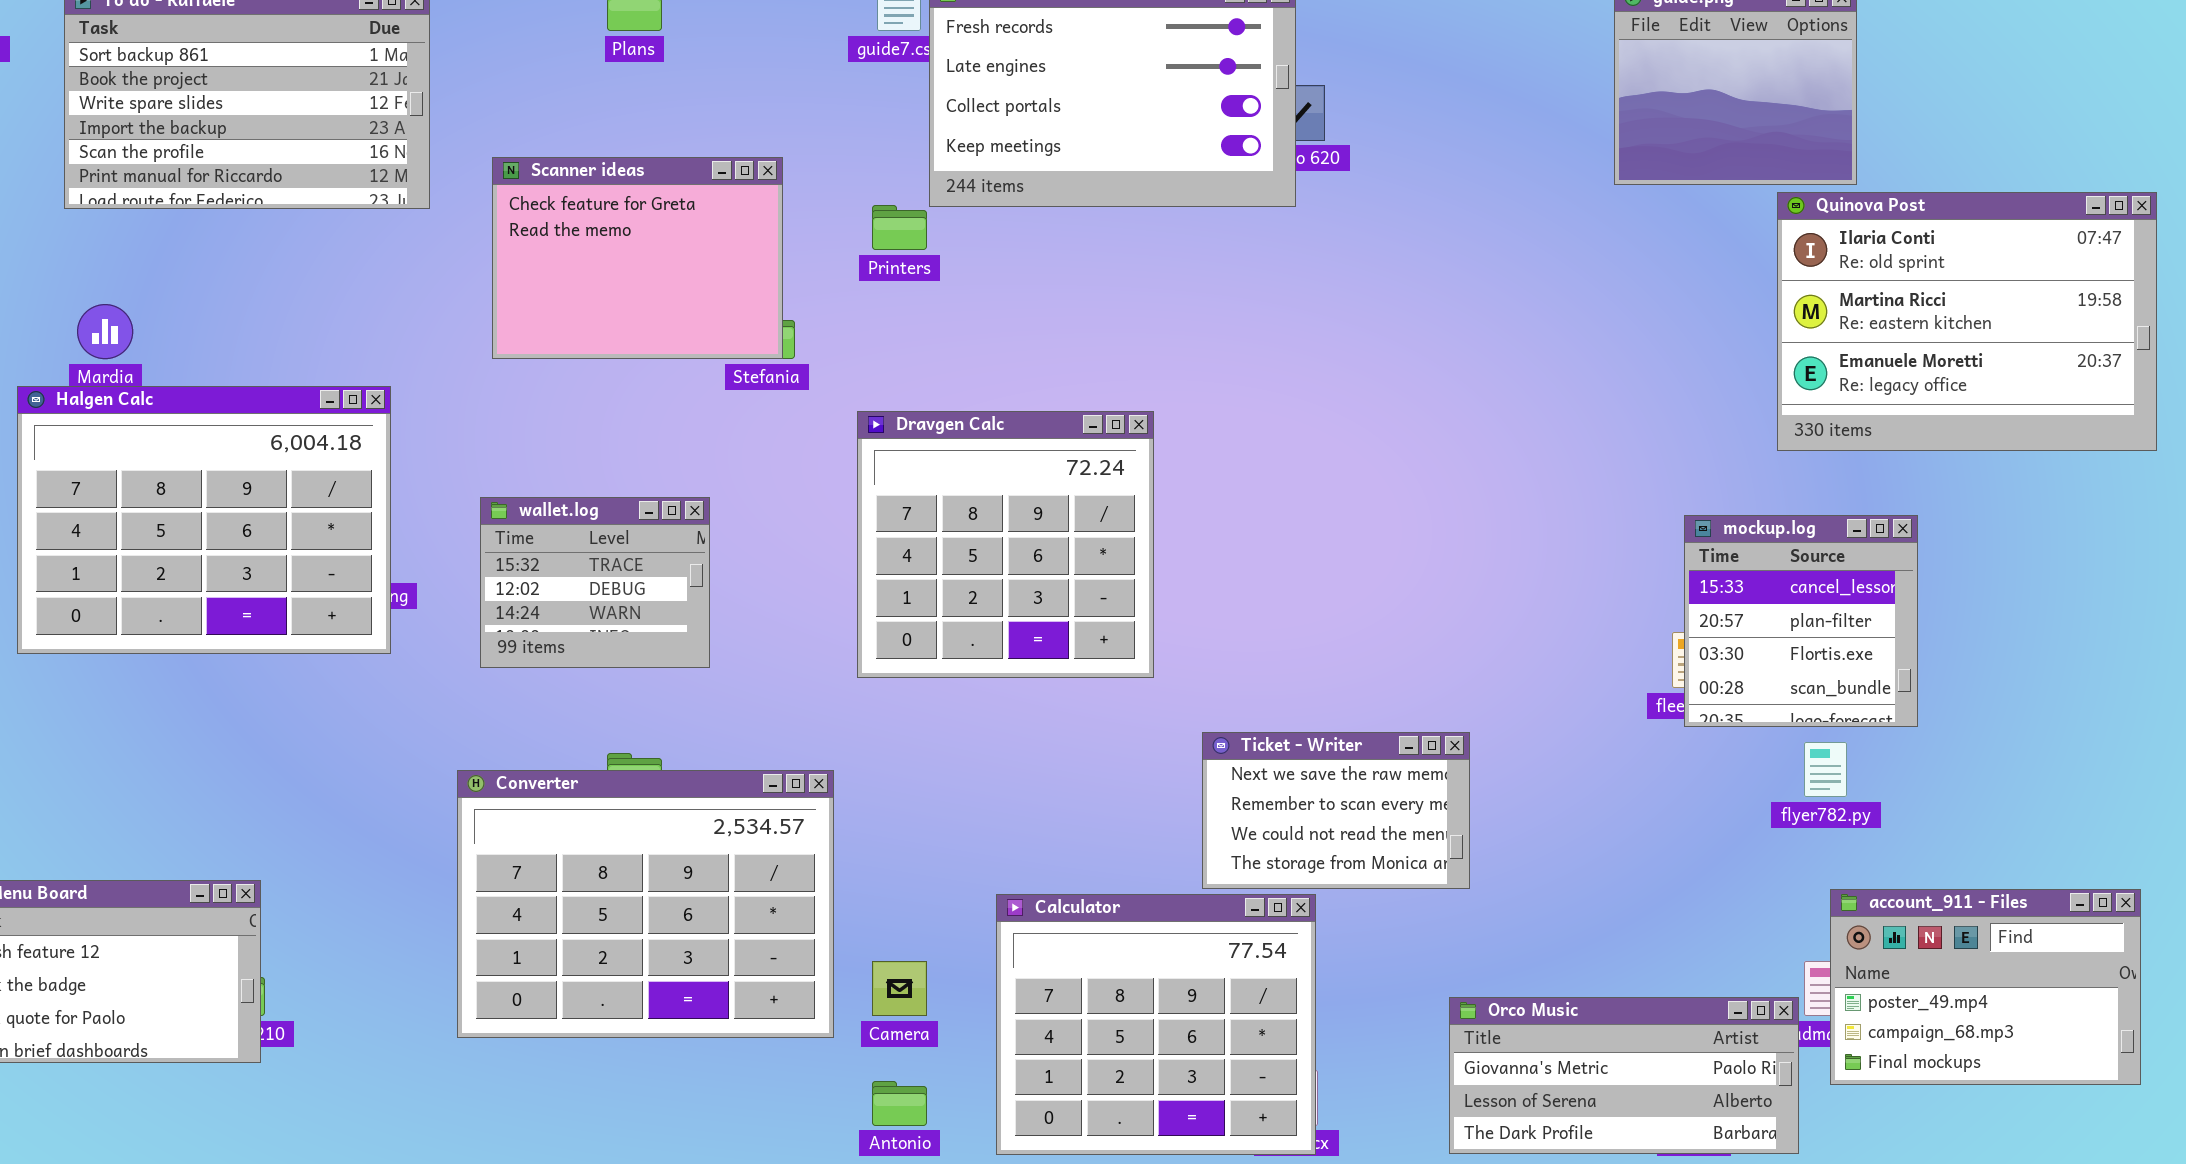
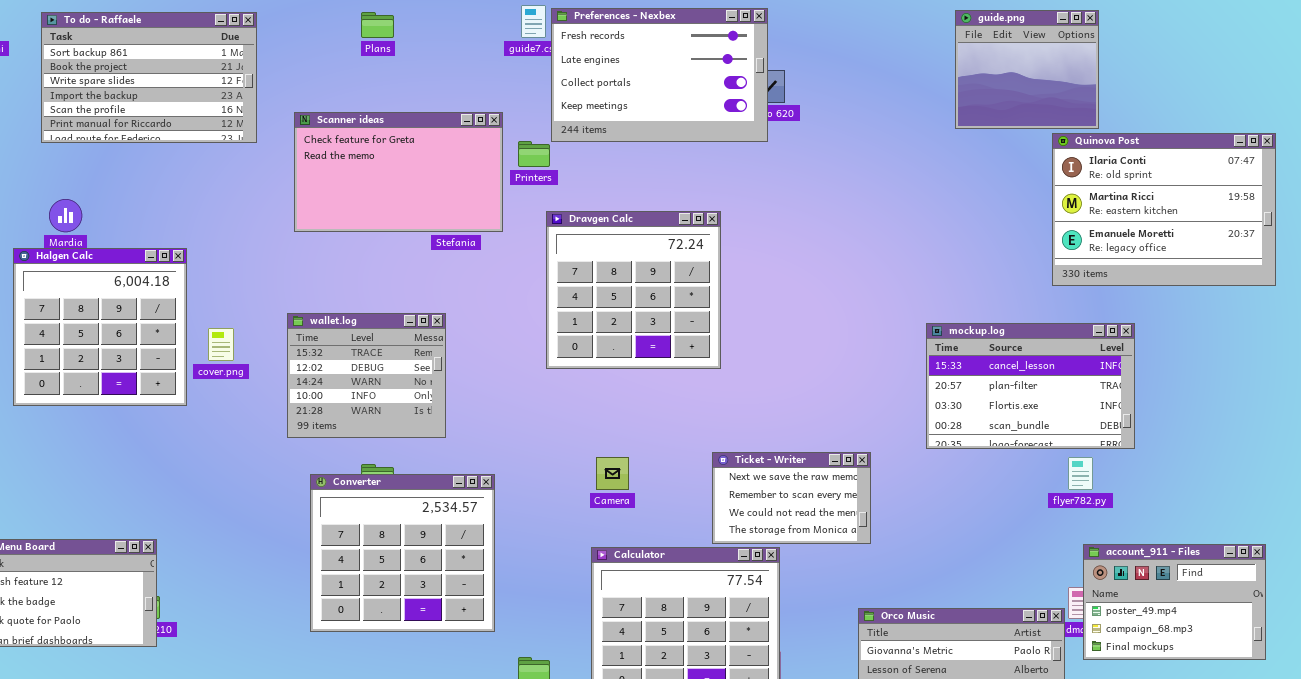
Scanner ideas: [492,157,783,359] -> [294,112,503,232], resized
Halgen Calc: [17,386,391,654] -> [13,248,187,406], resized
Dravgen Calc: [857,411,1154,678] -> [546,211,721,369], moved
wallet.log: [480,497,710,668] -> [287,313,446,438], resized
mockup.log: [1684,515,1918,727] -> [926,323,1135,449], resized
Converter: [457,770,834,1038] -> [310,474,495,632], resized
Camera: [872,961,927,1016] -> [596,457,629,490], moved

